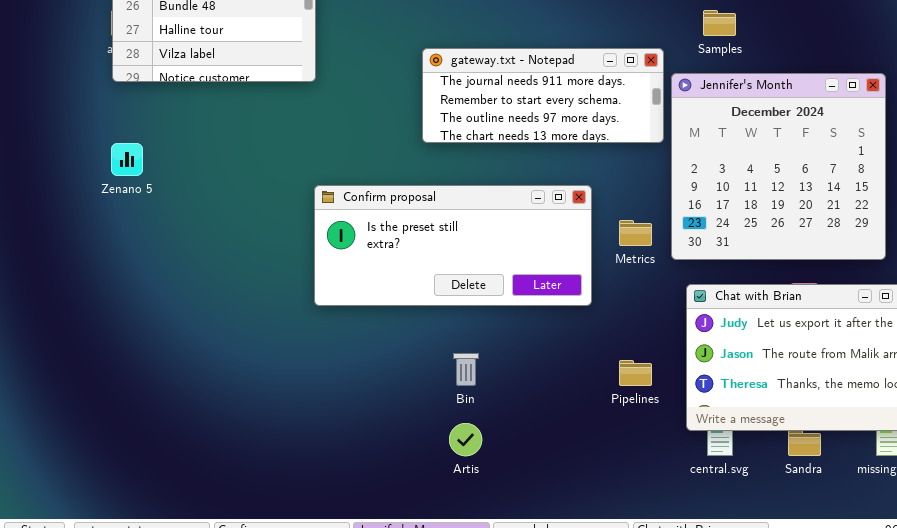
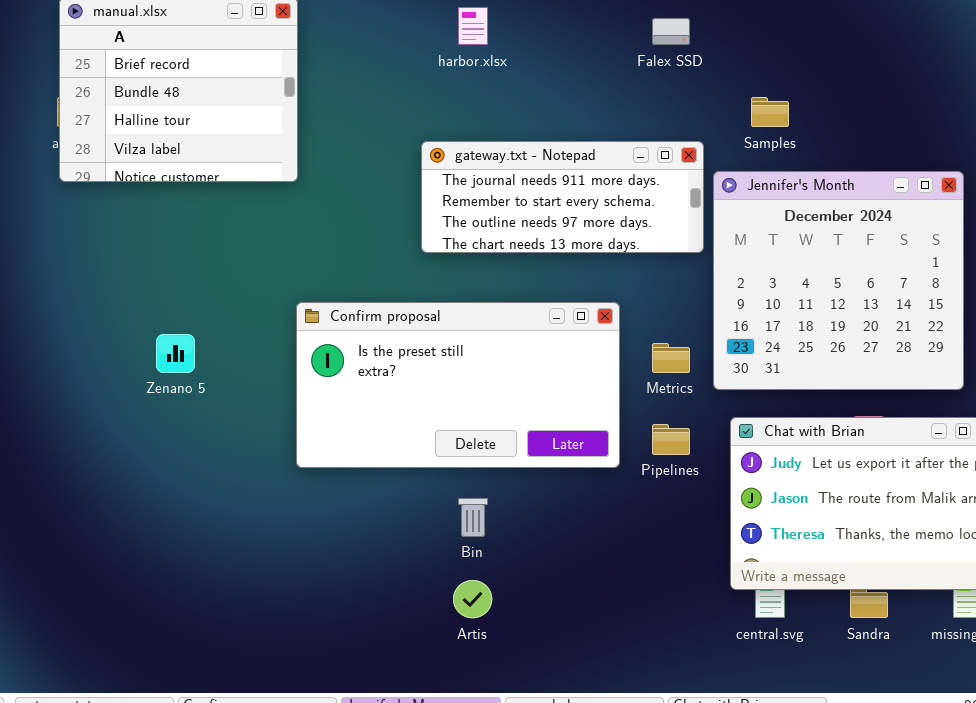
Zenano 5: [111,143,143,176] -> [156,334,195,373], moved
Confirm proposal: [314,185,592,306] -> [296,302,620,468], resized
Pipelines: [619,360,652,386] -> [652,424,690,455], moved

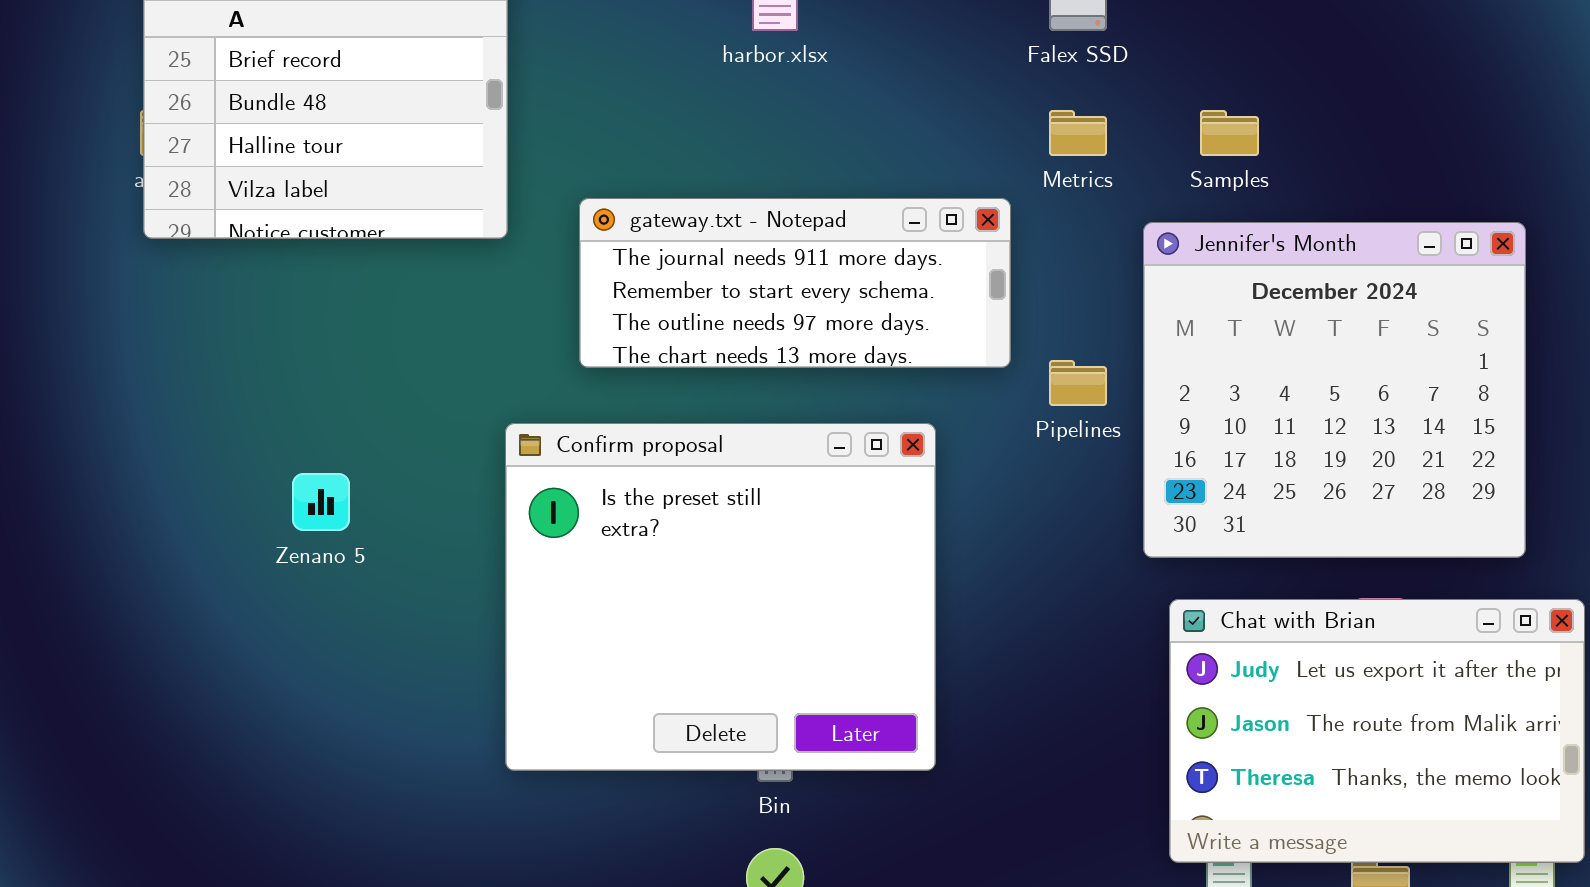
gateway.txt - Notepad: [421,141,704,253] -> [579,198,1011,368], moved
Confirm proposal: [296,302,620,468] -> [505,423,936,771], resized
Metrics: [652,343,690,373] -> [1049,110,1107,156], moved
Pipelines: [652,424,690,455] -> [1049,360,1107,406], moved

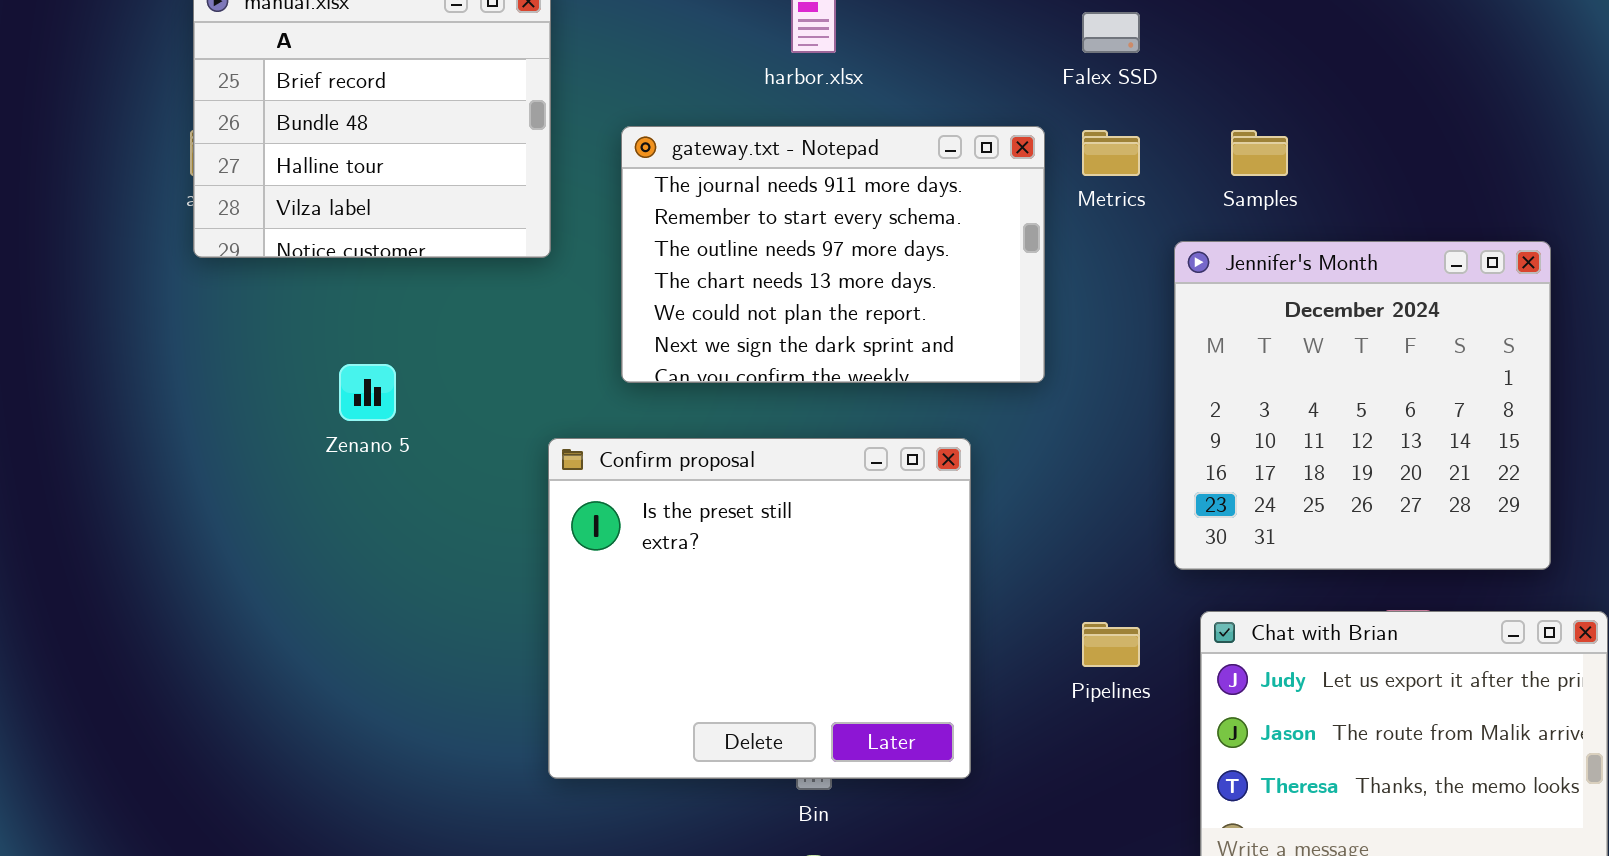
gateway.txt - Notepad: [579,198,1011,368] -> [621,126,1045,383], resized
Pipelines: [1049,360,1107,406] -> [1082,622,1140,667], moved
Zenano 5: [292,473,350,531] -> [339,364,396,421], moved

